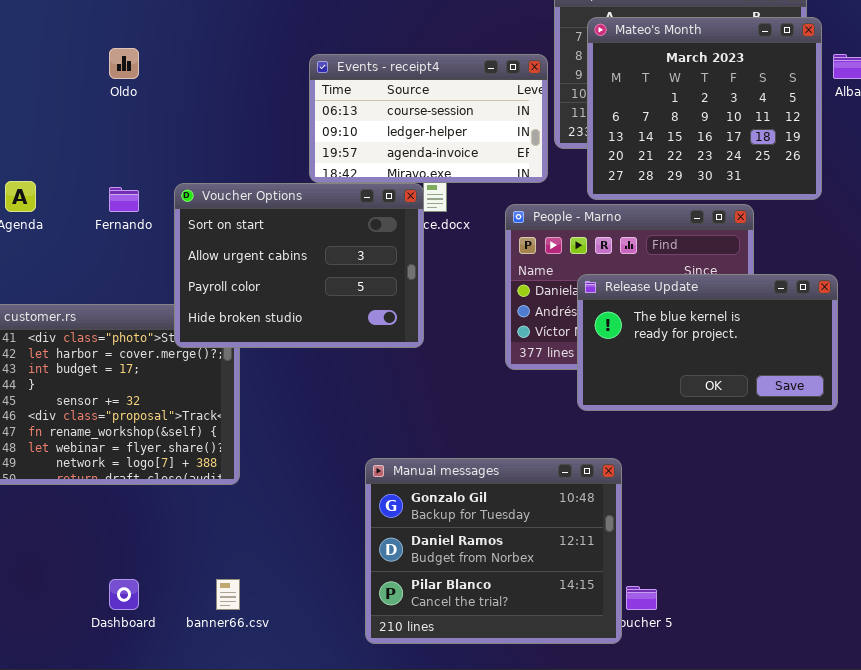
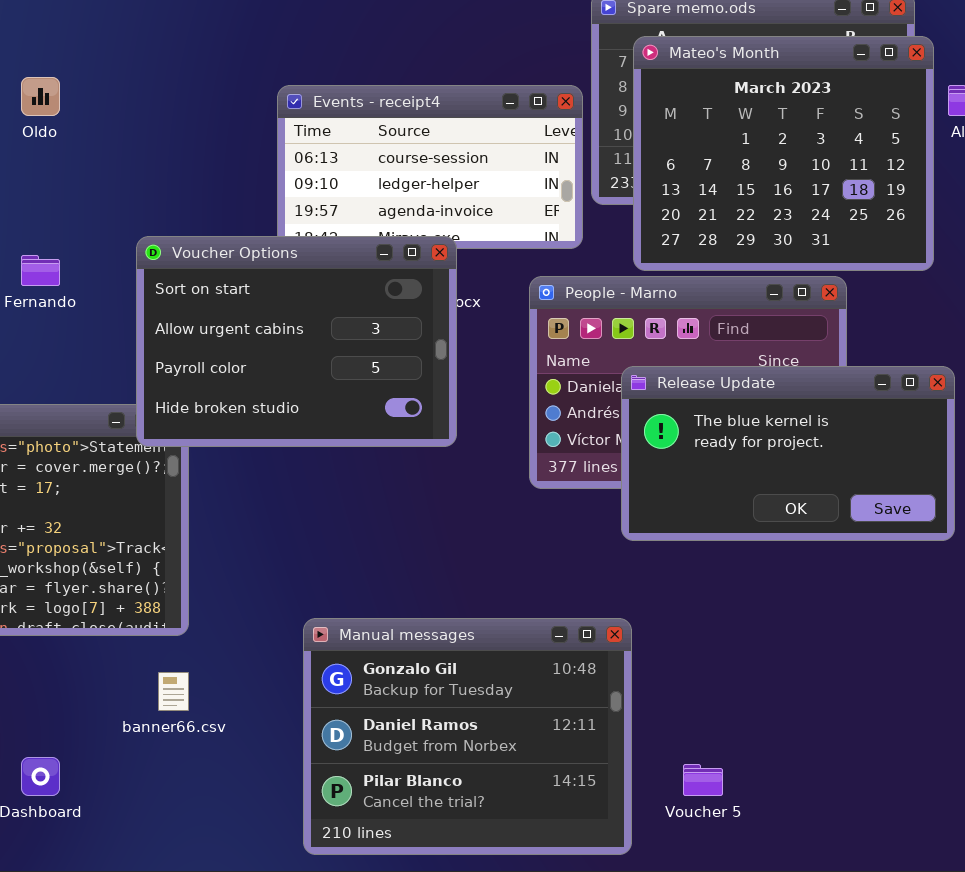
Voucher Options: [174,183,424,348] -> [136,236,457,447], moved
Manual messages: [365,458,622,644] -> [303,618,632,855], moved
banner66.csv: [216,579,240,610] -> [158,672,189,711], moved

